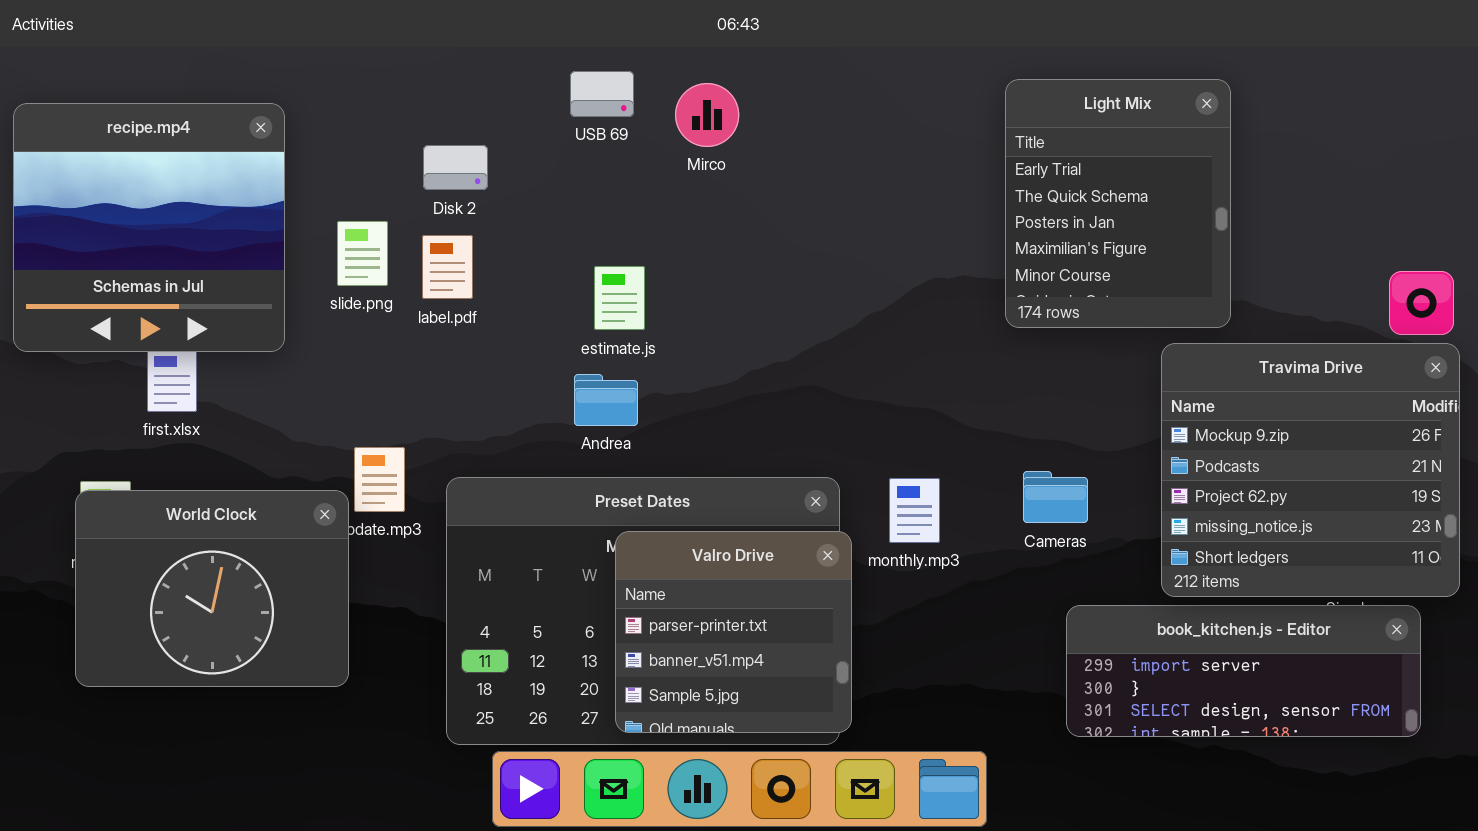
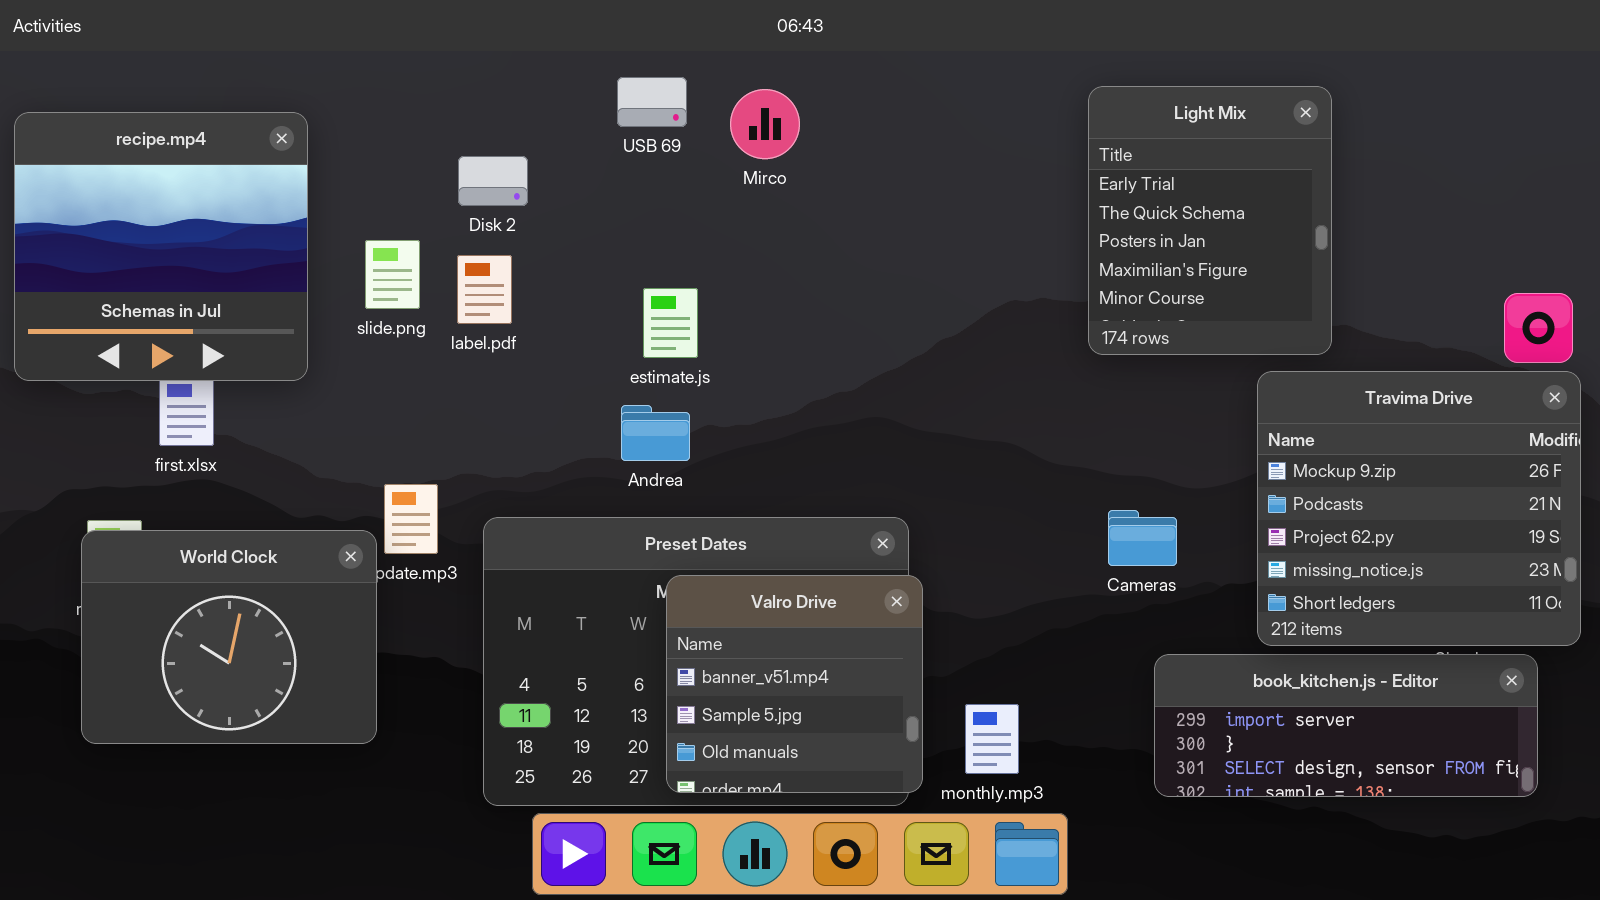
monthly.mp3: [889,478,940,543] -> [965,704,1019,774], moved
Valro Drive: [615,531,852,733] -> [666,575,923,793], scrolled down 1 row

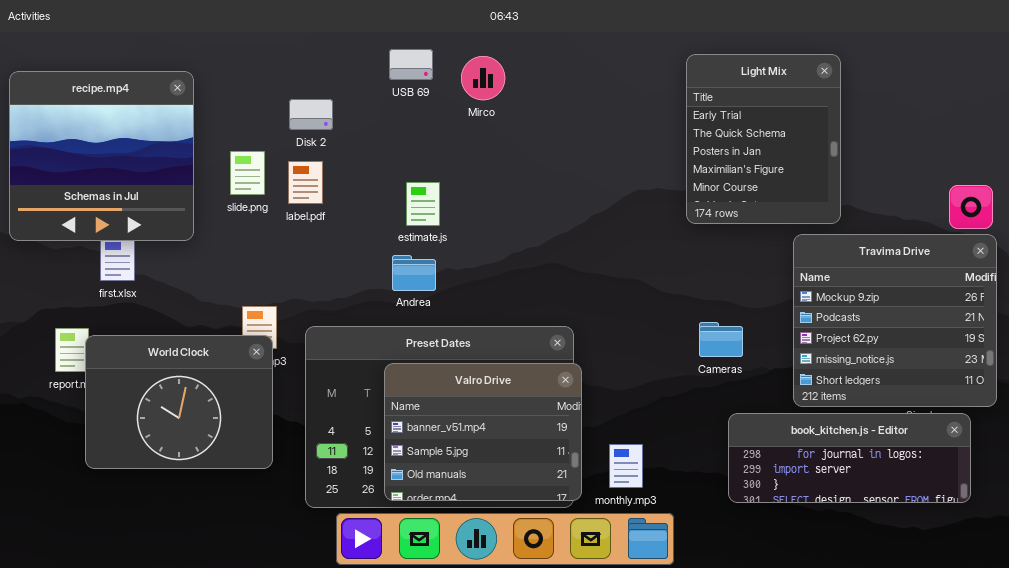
World Clock: [81,530,377,744] -> [85,335,273,469], moved
Valro Drive: [666,575,923,793] -> [384,363,582,501], resized
book_kitchen.js - Editor: [1154,654,1538,797] -> [728,413,971,503], scrolled up 1 row

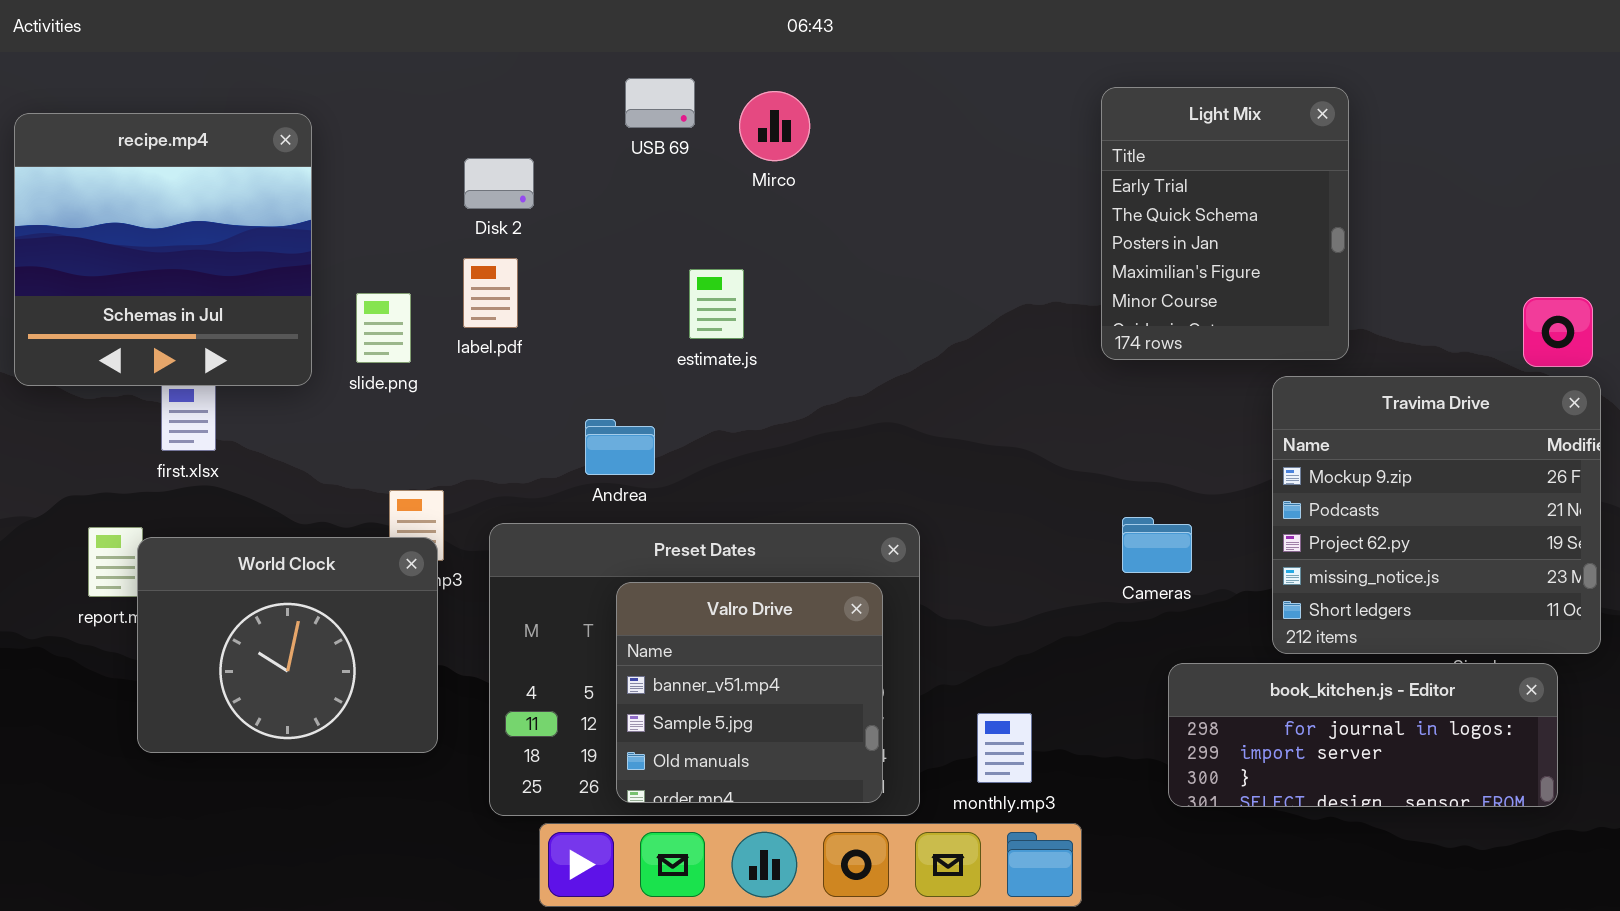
slide.png: [230,151,265,195] -> [356,293,411,363], moved
estimate.js: [406,182,440,226] -> [689,269,744,339], moved
Andrea: [392,255,436,291] -> [585,419,655,475], moved
Valro Drive: [384,363,582,501] -> [616,582,883,803], resized

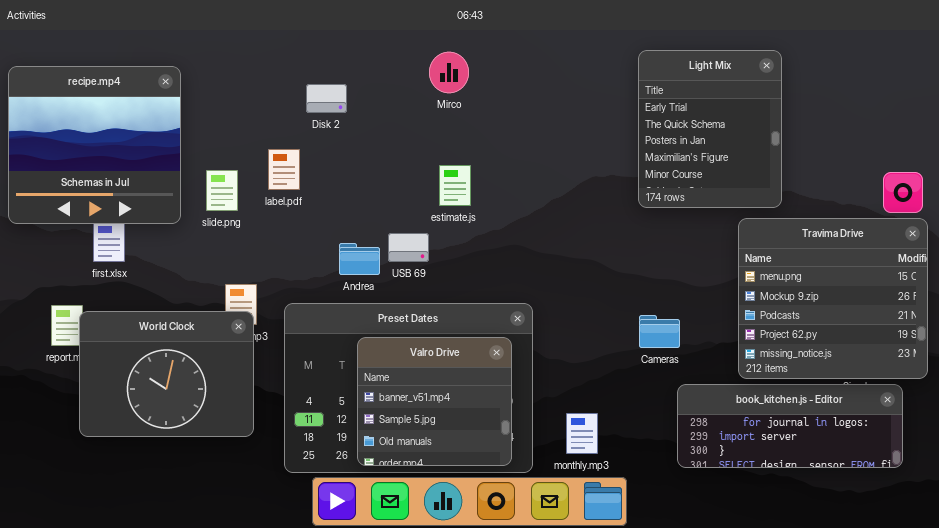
USB 69: [625,78,695,128] -> [388,233,429,262], moved
Disk 2: [464,158,534,209] -> [306,84,347,113], moved
estimate.js: [689,269,744,339] -> [439,165,471,206], moved
Travima Drive: [1272,376,1601,654] -> [738,218,928,379], scrolled up 1 row
Cameras: [1122,517,1192,573] -> [639,315,680,348], moved

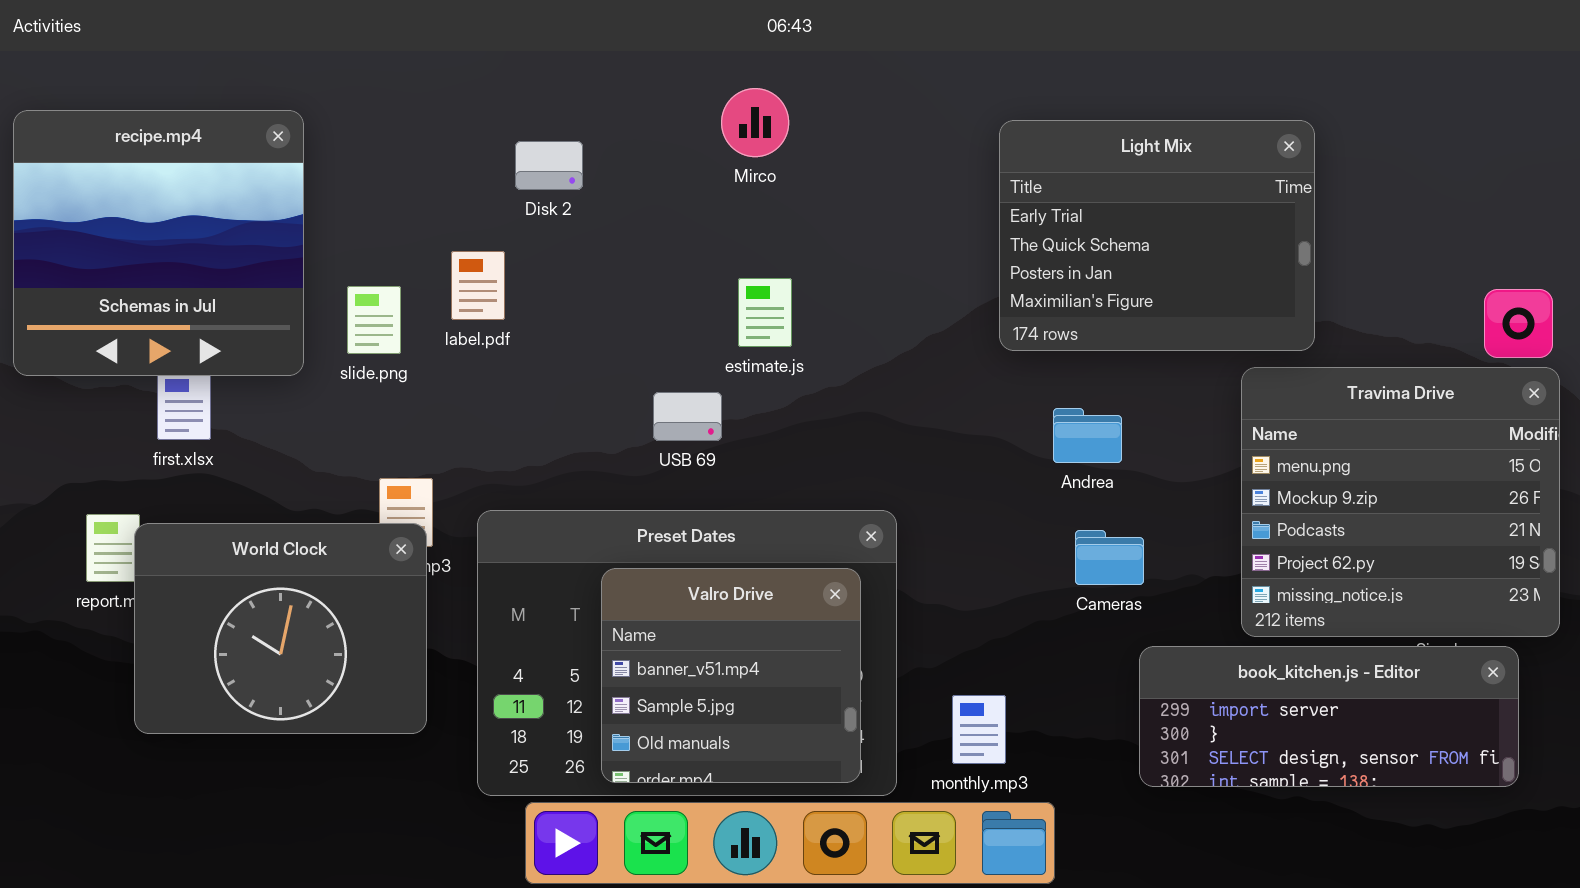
Light Mix: [638,50,782,208] -> [999,120,1315,351], resized
Andrea: [339,243,380,275] -> [1053,408,1122,463], moved
book_kitchen.js - Editor: [677,384,903,468] -> [1139,646,1519,787], scrolled down 1 row

